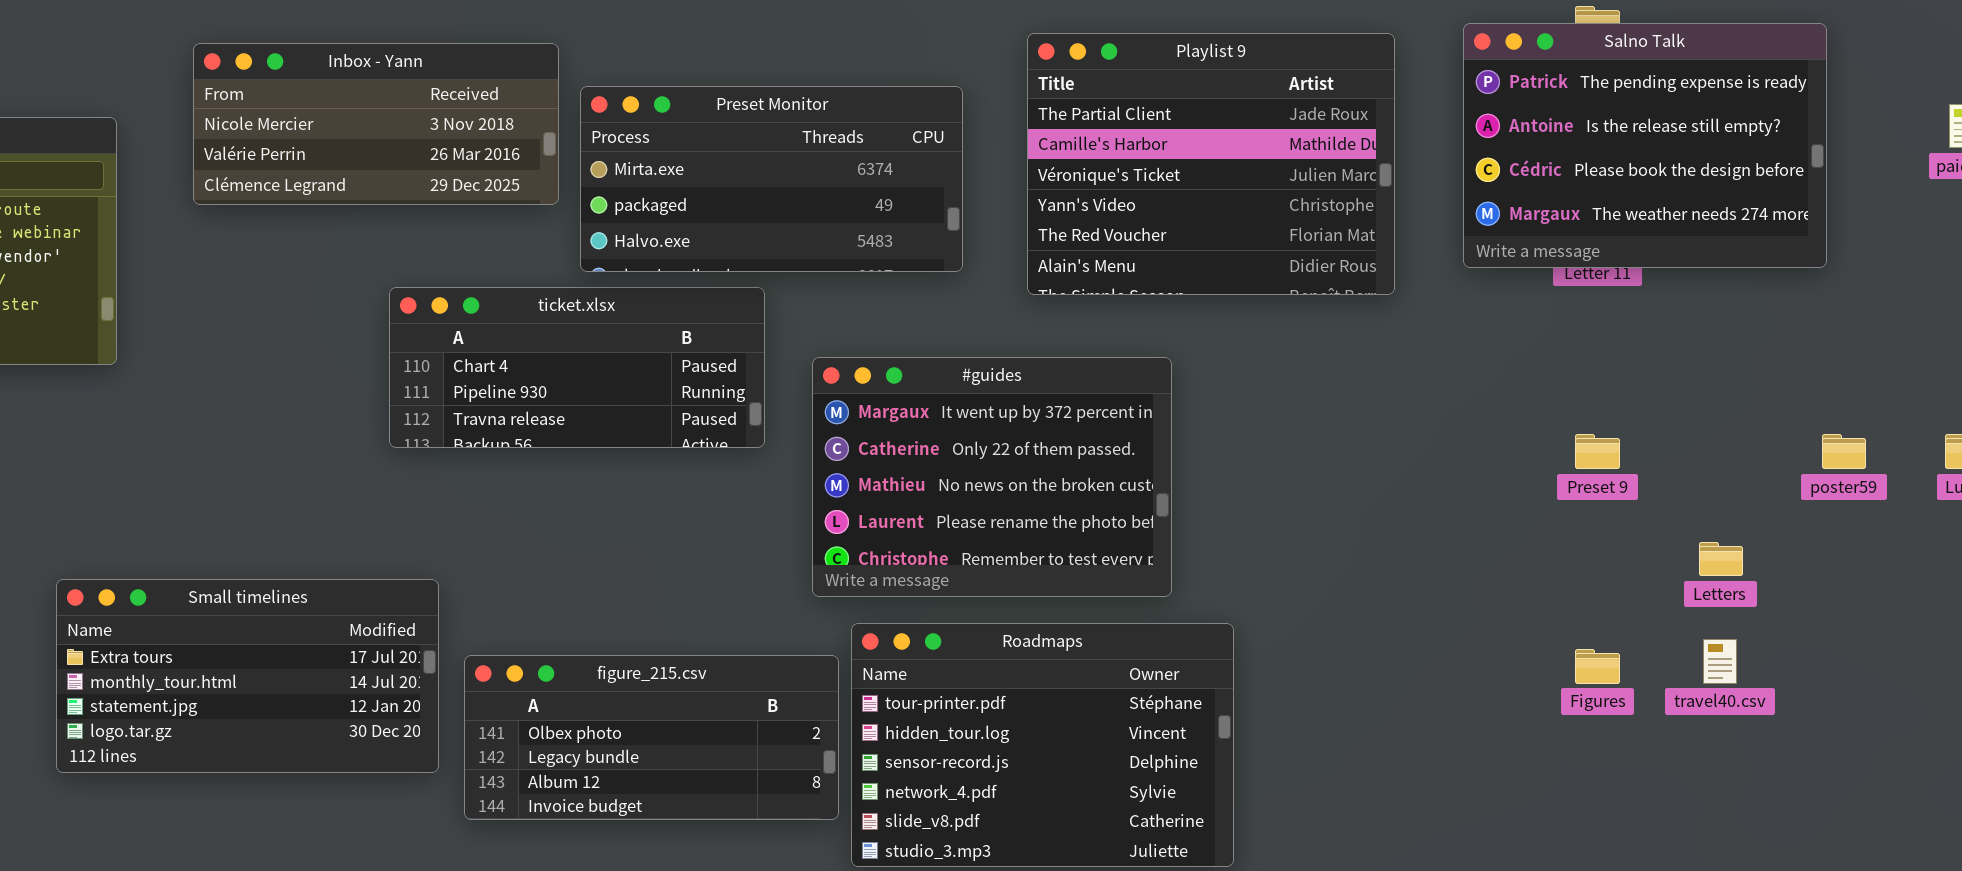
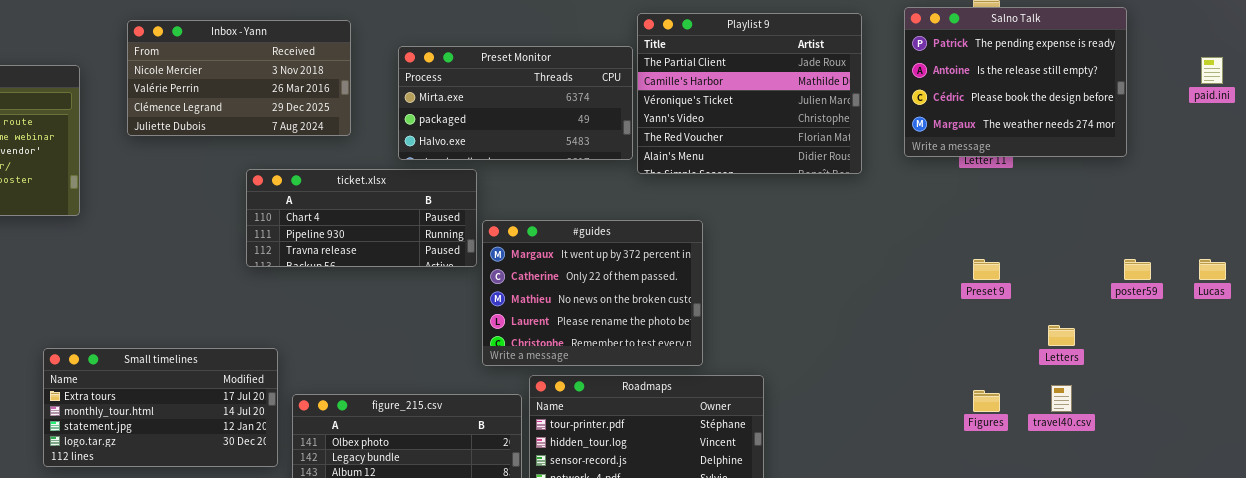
Inbox - Yann: [193,43,559,205] -> [127,20,351,136], resized
Preset Monitor: [580,86,963,272] -> [398,46,633,160], moved
#guides: [812,357,1172,597] -> [482,220,703,366], moved

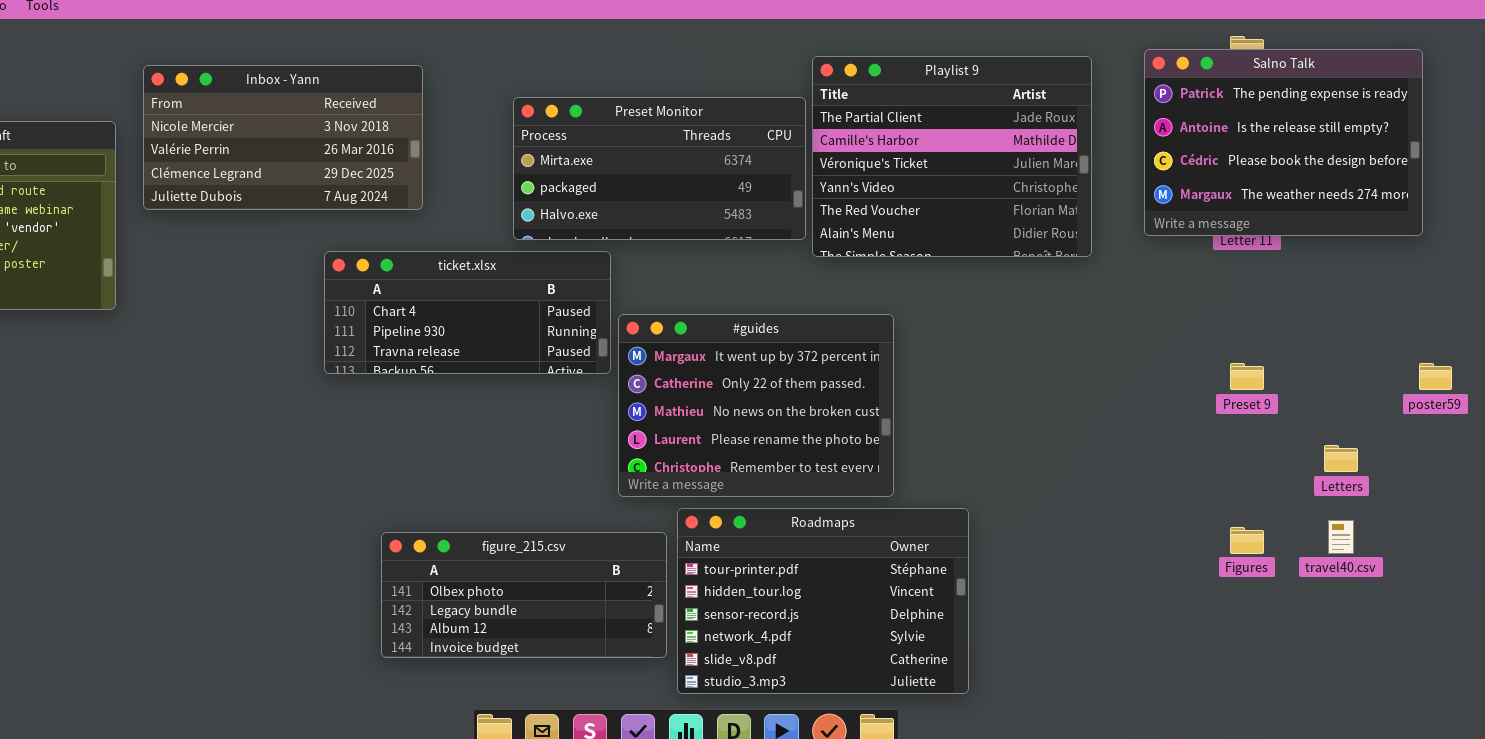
Inbox - Yann: [127,20,351,136] -> [143,65,423,210], moved
Small timelines: [43,348,278,467] -> none, closed

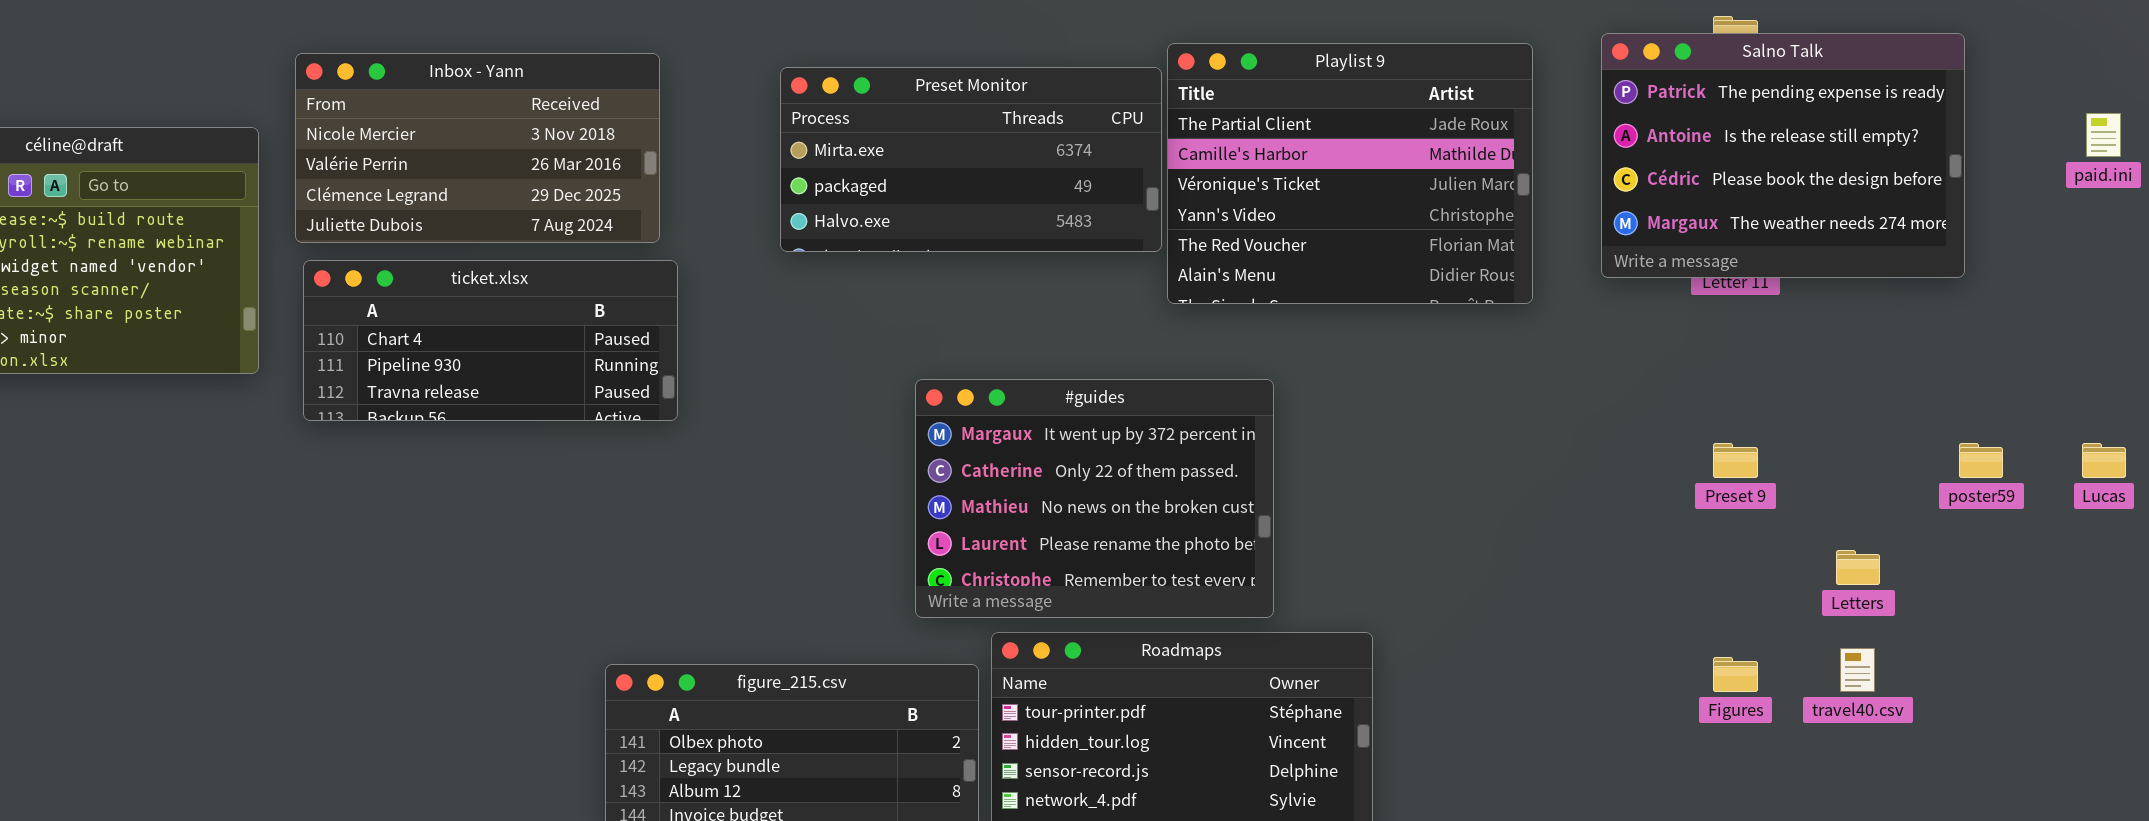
Preset Monitor: [513,97,806,240] -> [780,67,1162,252], moved
ticket.xlsx: [324,251,611,374] -> [303,260,678,421], moved

